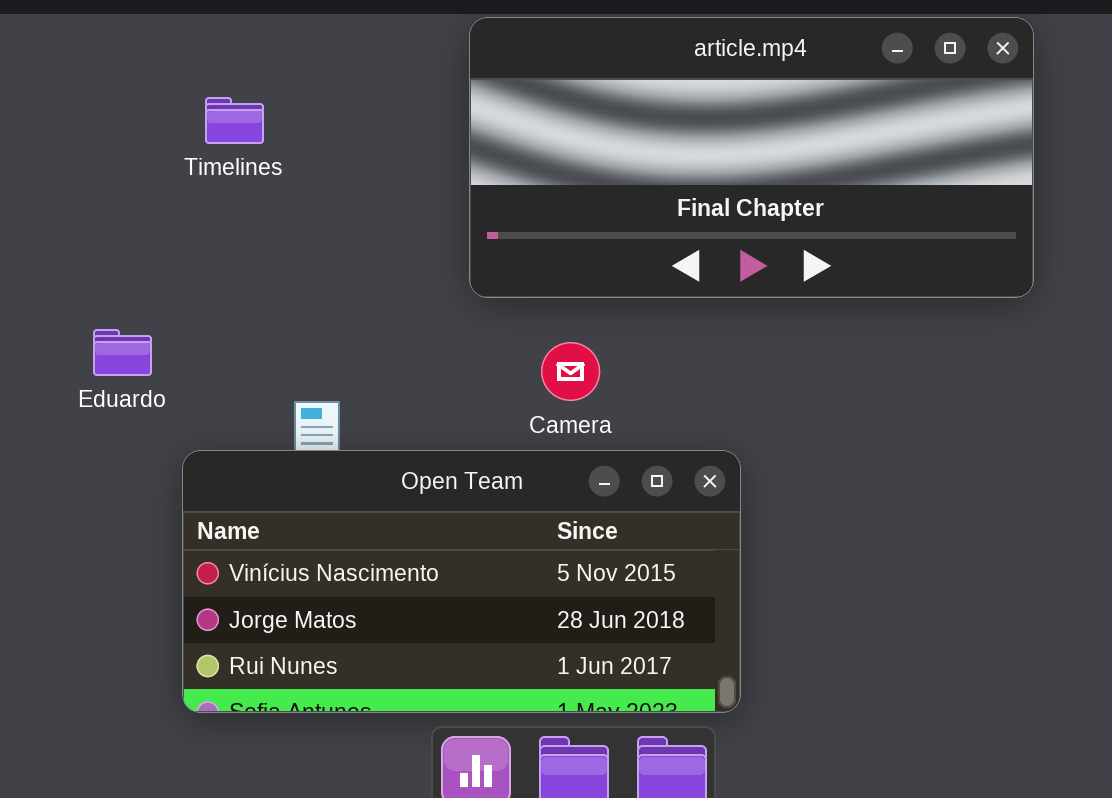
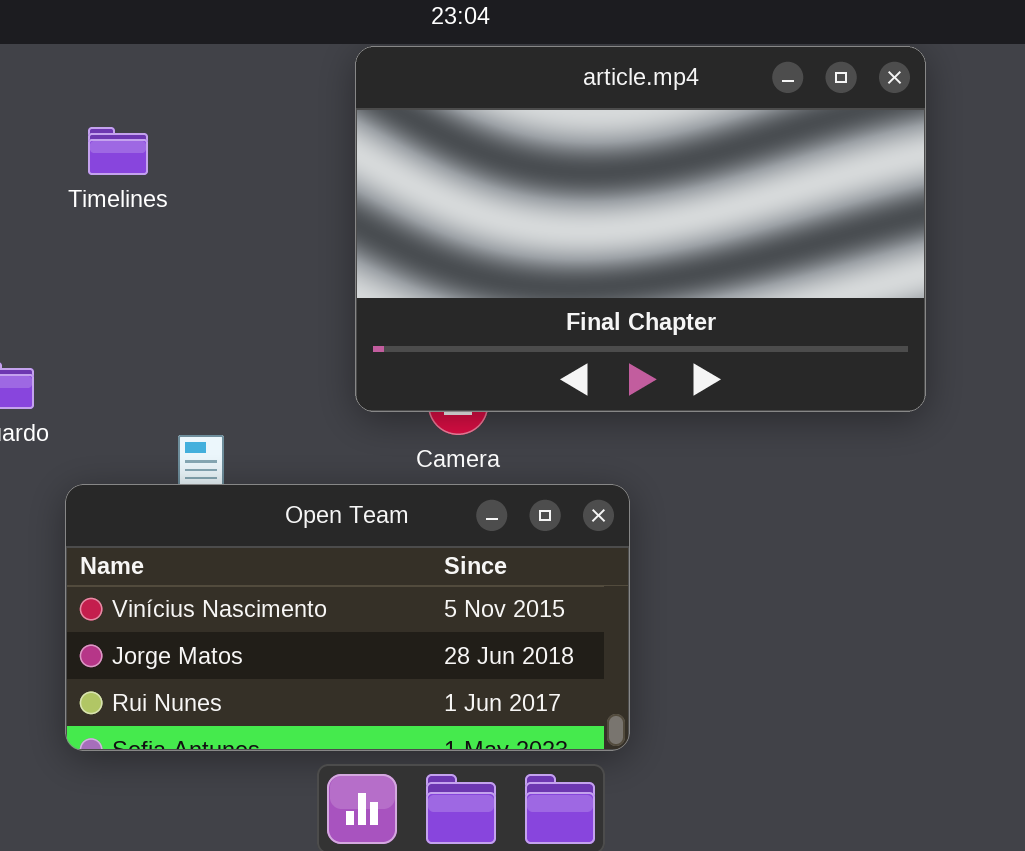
article.mp4: [469,17,1034,298] -> [355,46,926,412], resized

